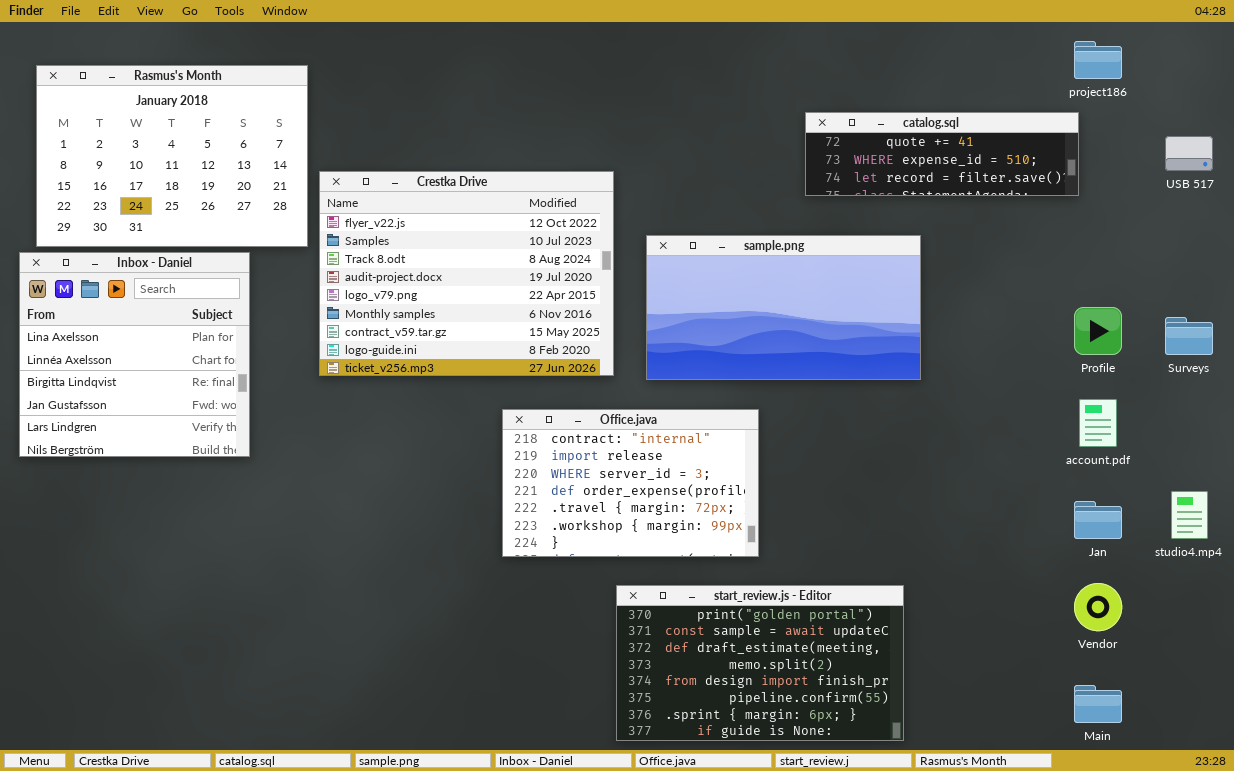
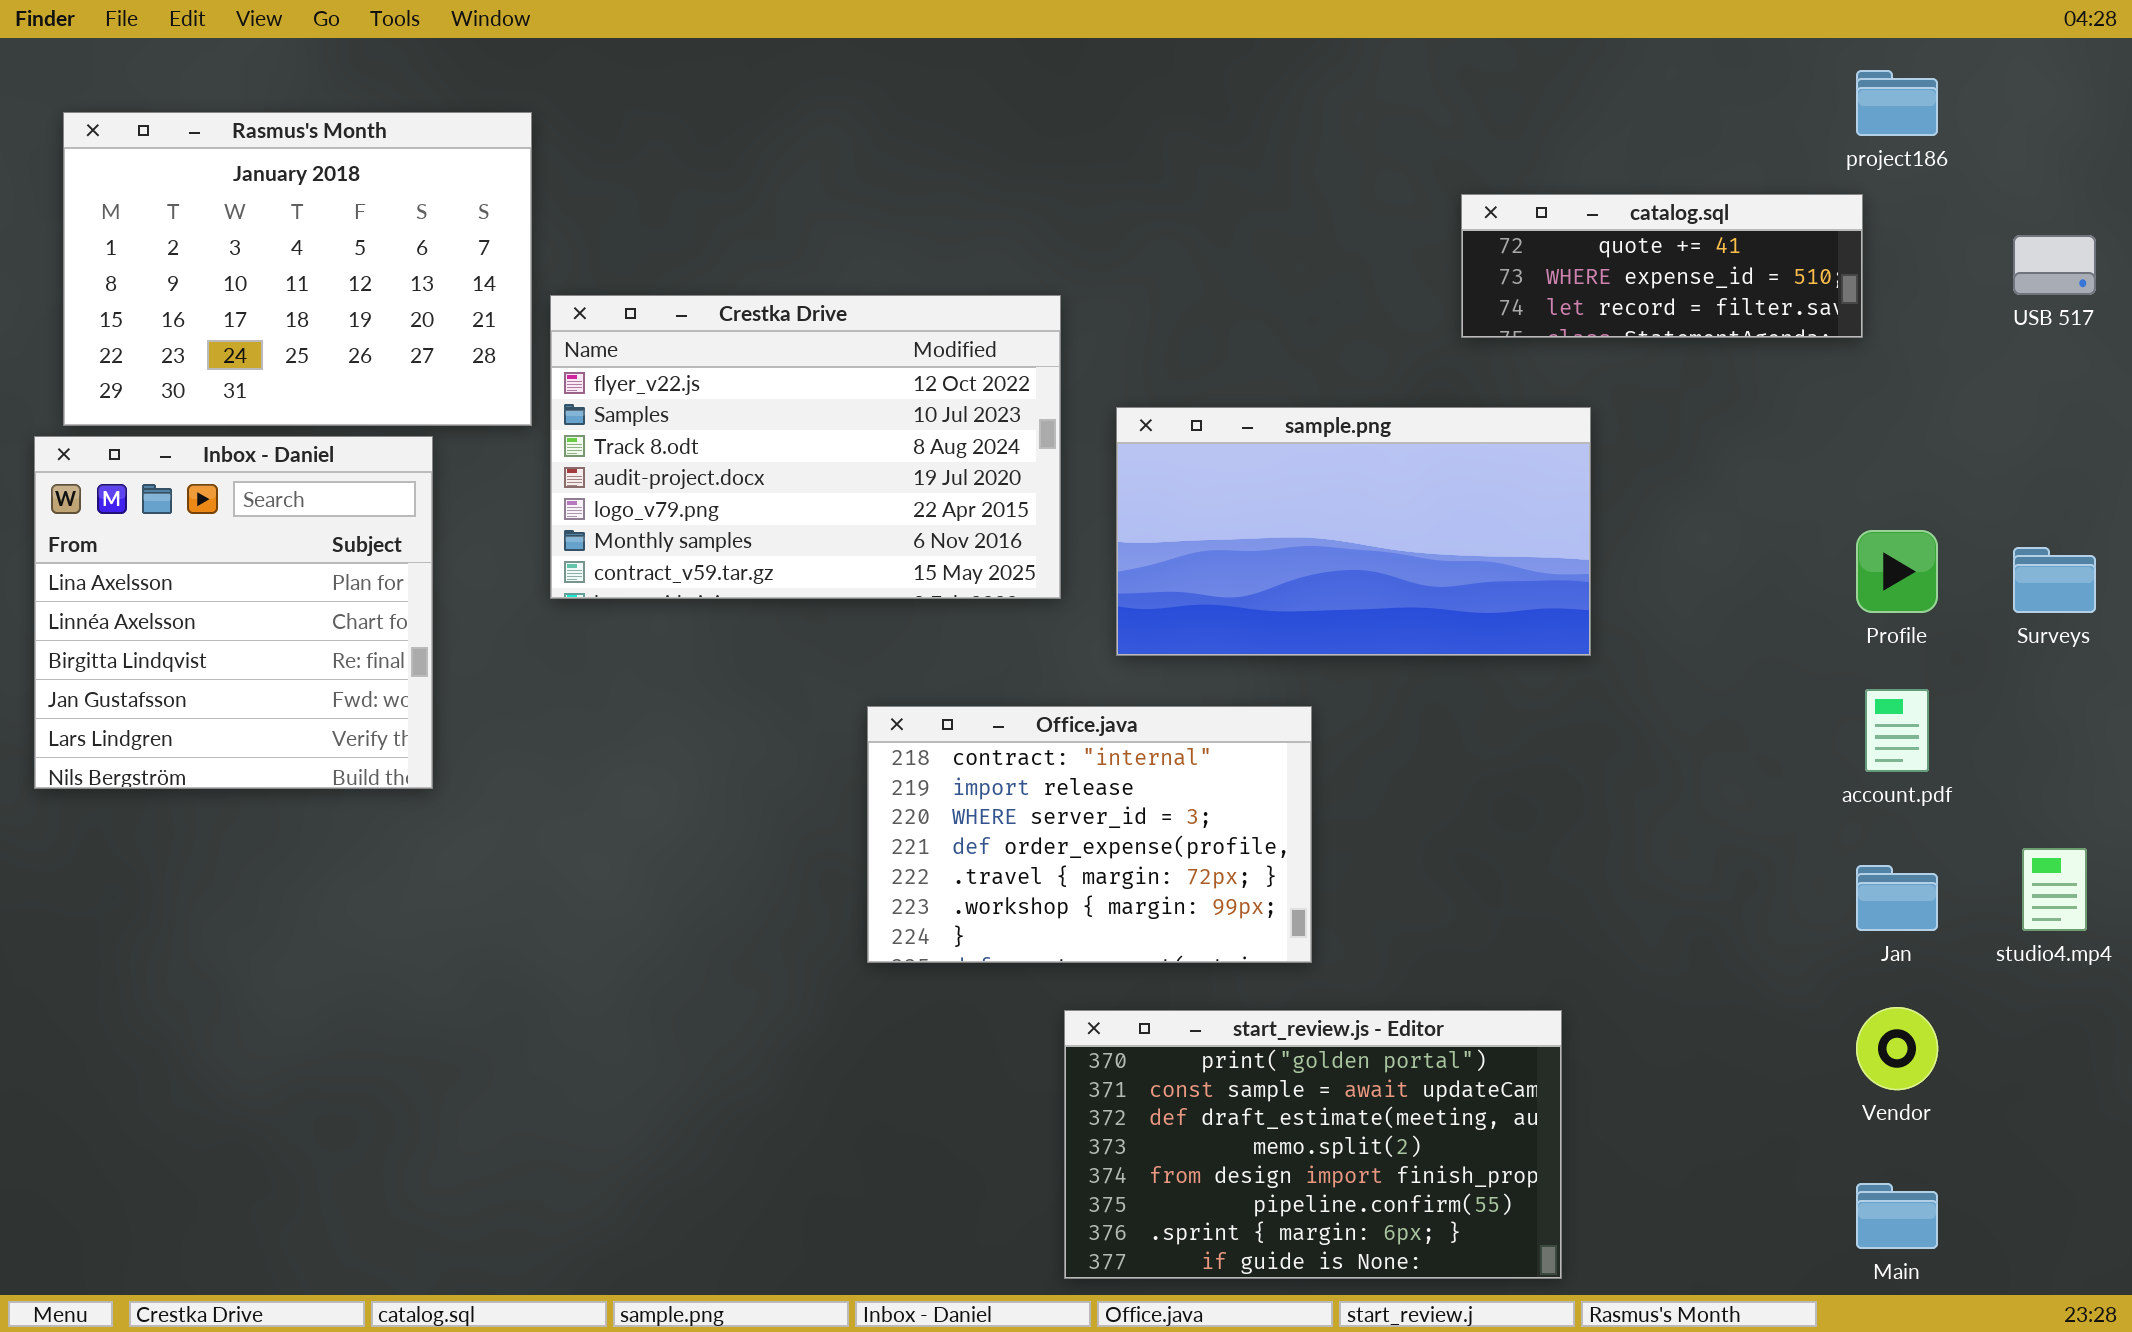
catalog.sql: [805,112,1079,196] -> [1461,194,1863,338], resized
Crestka Drive: [319,171,614,376] -> [550,295,1061,599], resized

